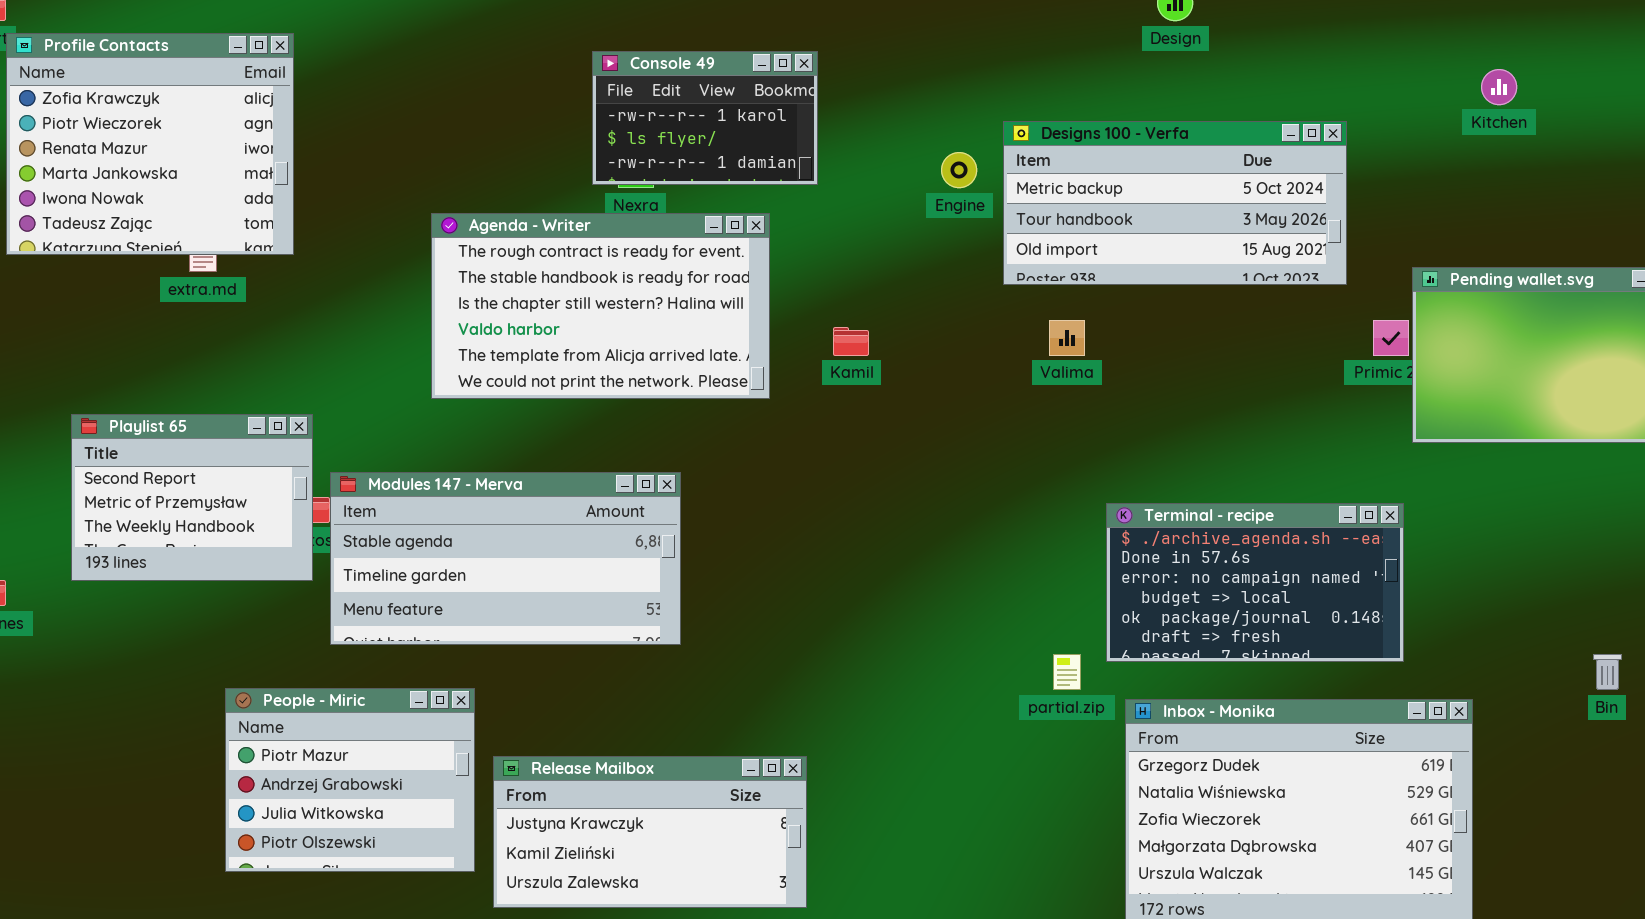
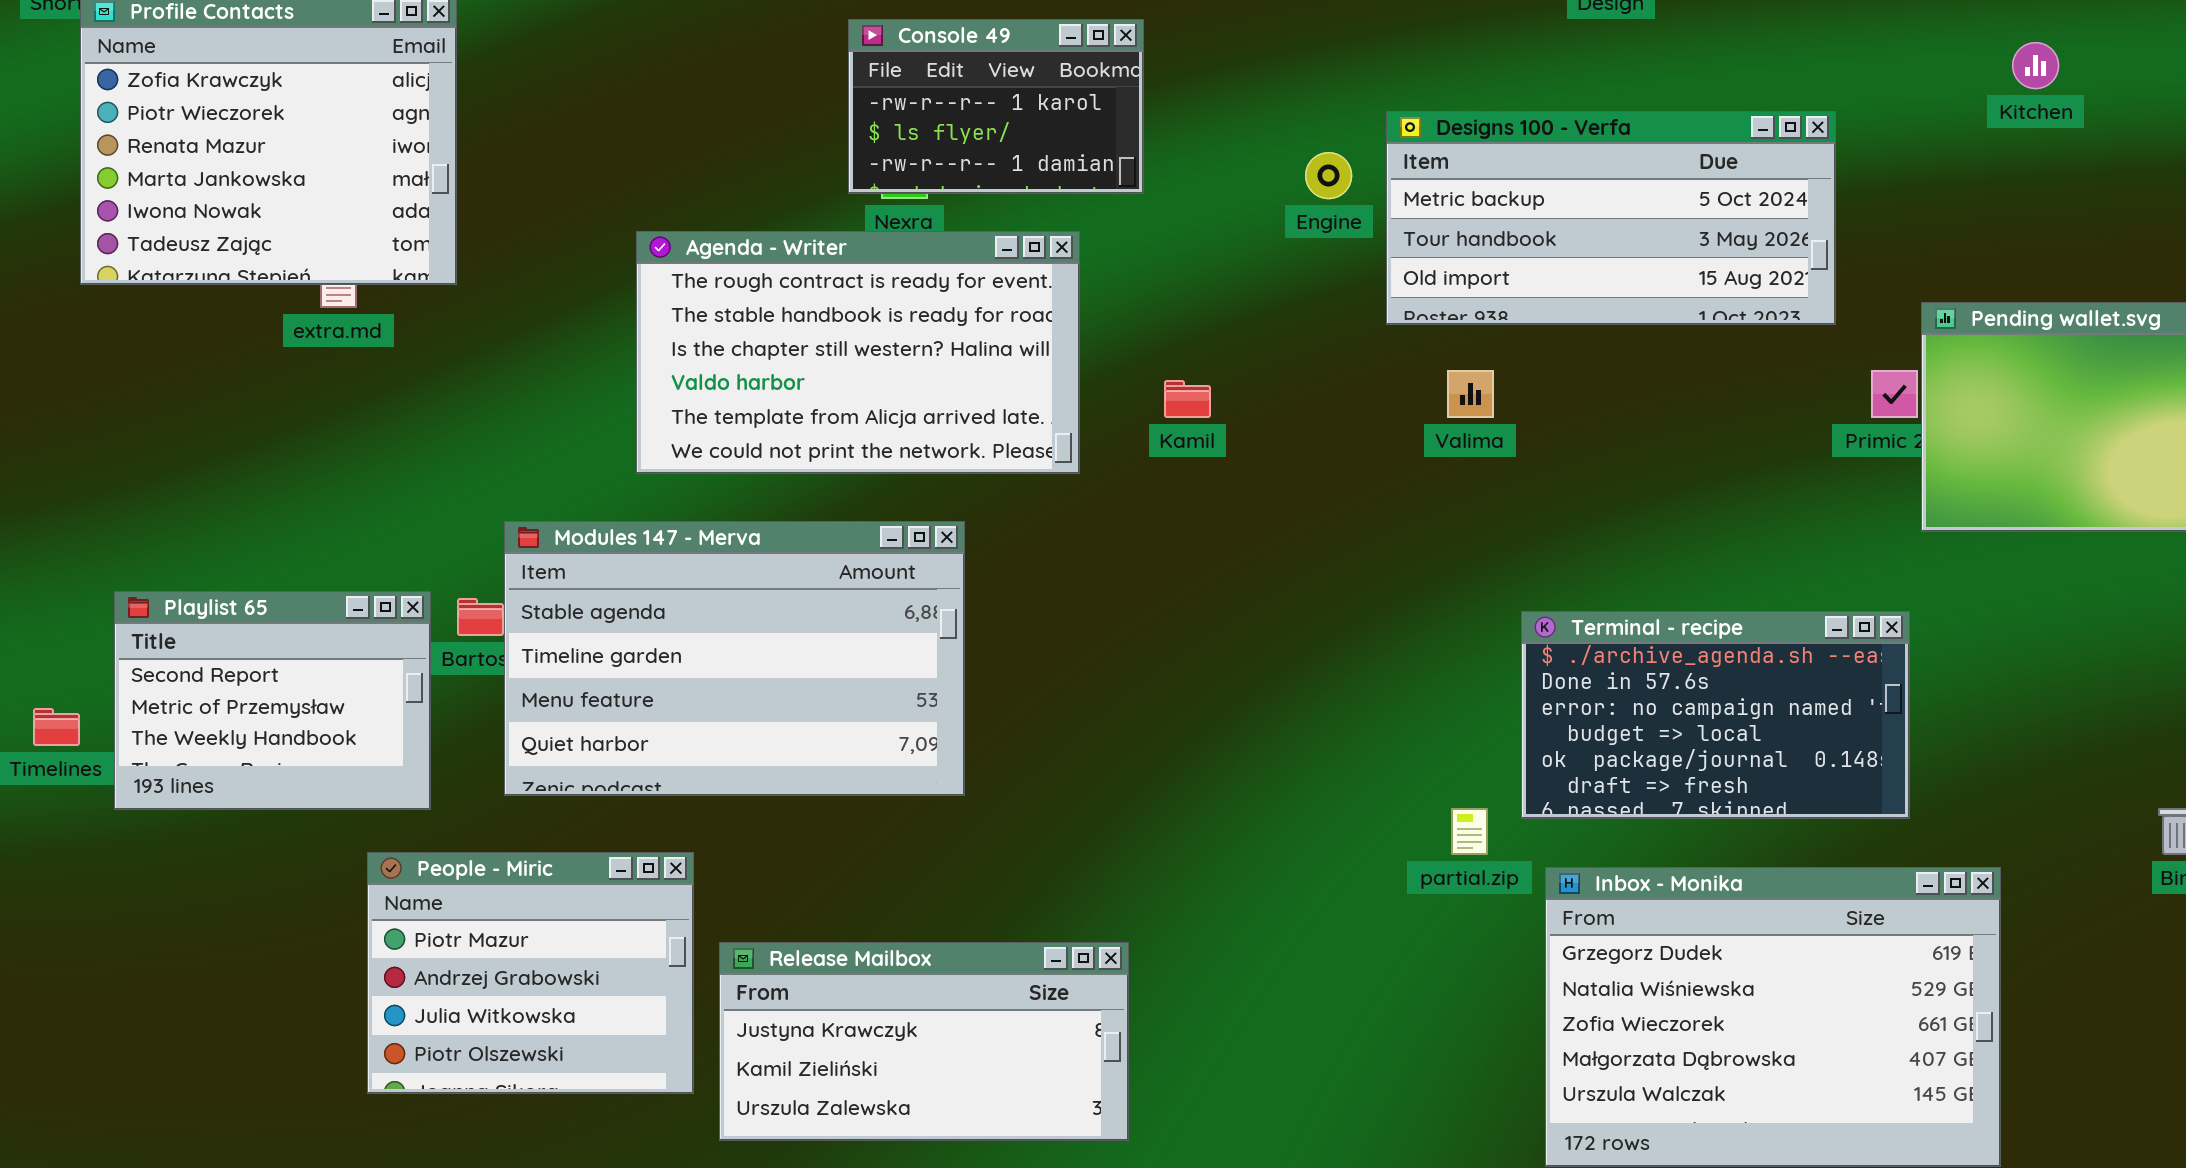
Playlist 65: [71,414,313,581] -> [114,591,431,810], moved
Modules 147 - Merva: [330,472,681,645] -> [504,521,965,796], resized

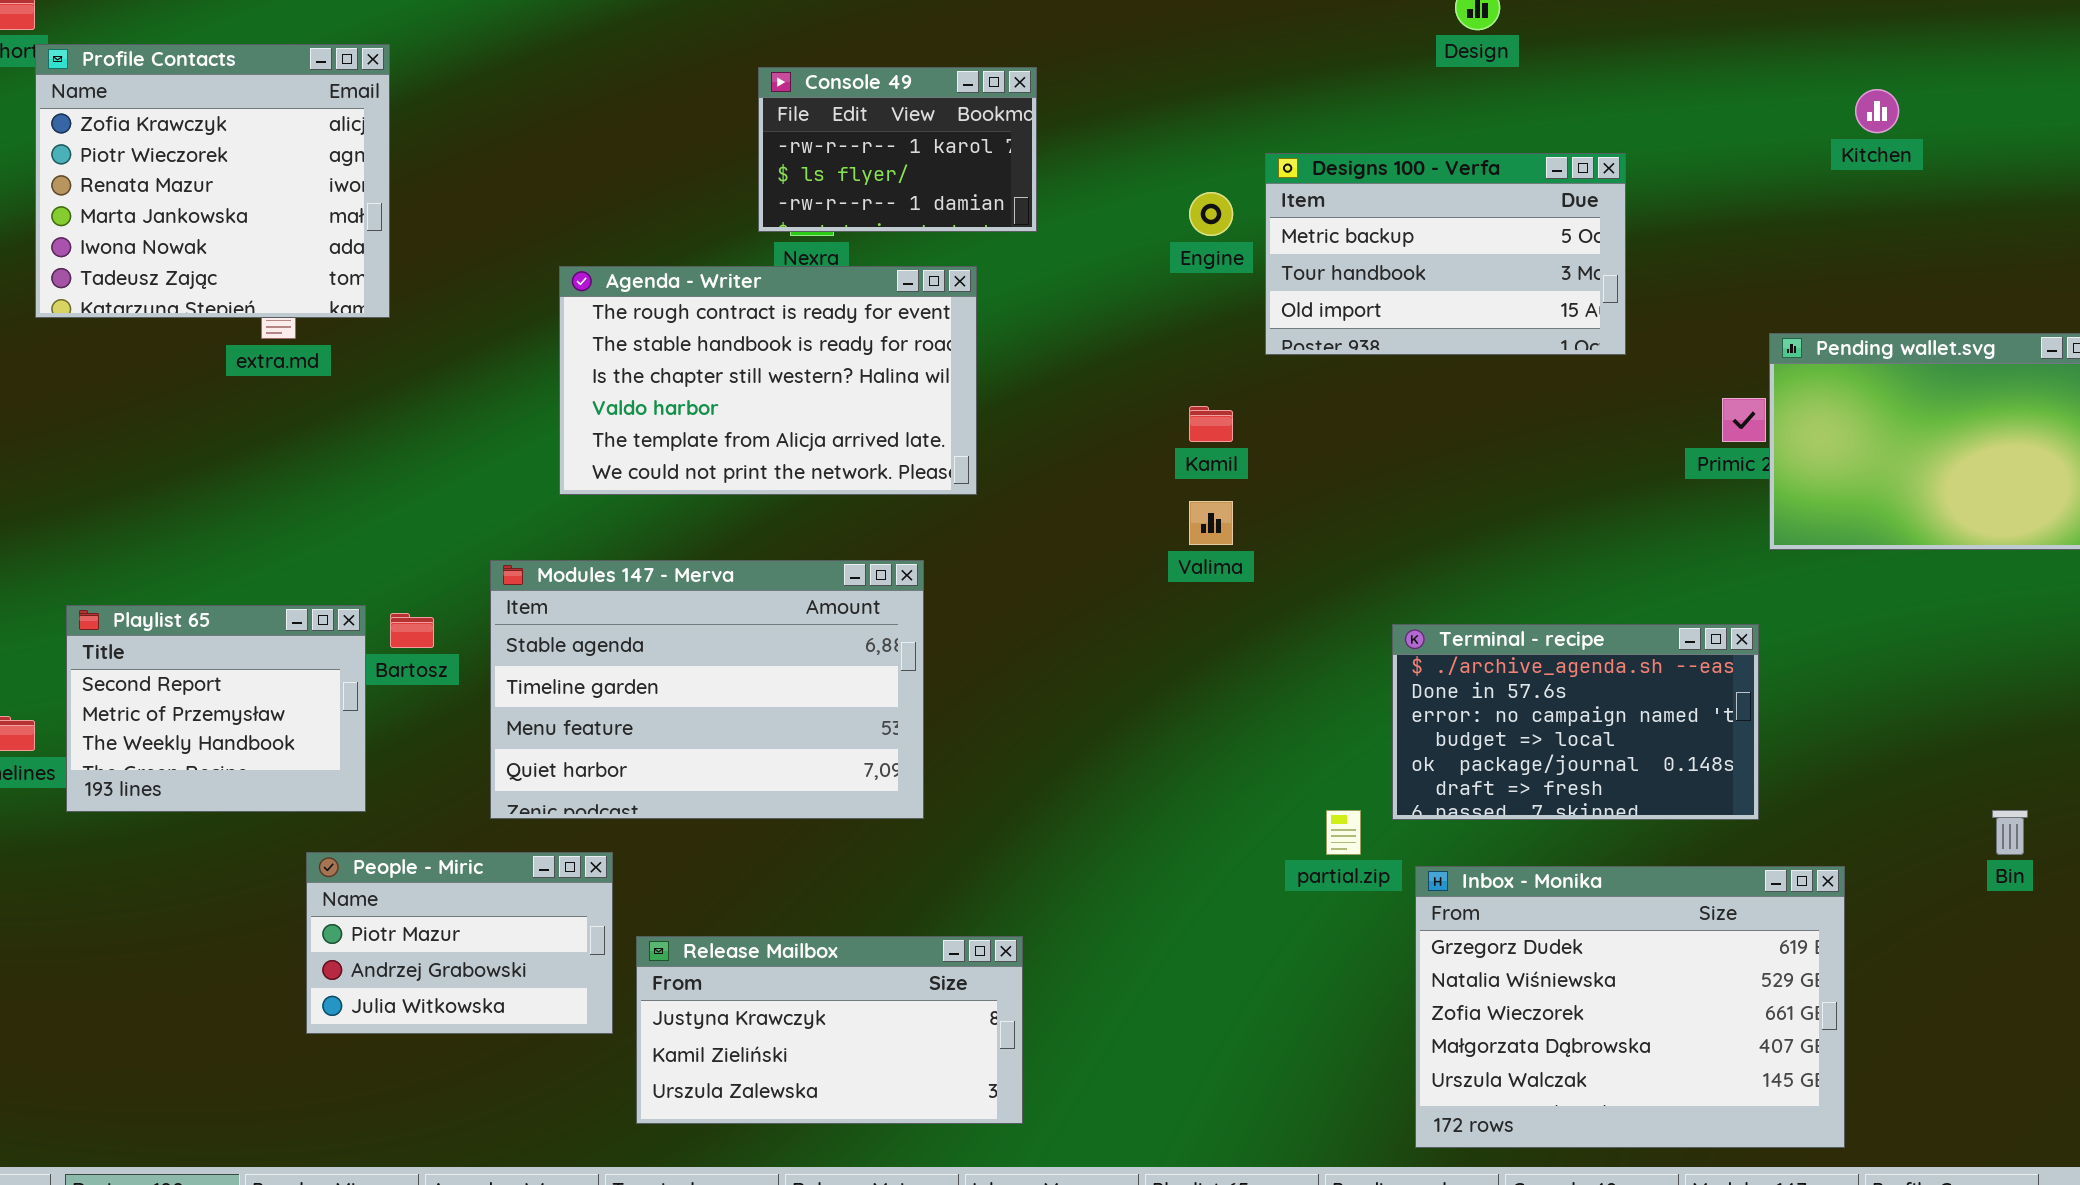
Designs 100 - Verfa: [1386,111,1836,325] -> [1265,153,1626,355], resized
Valima: [1447,370,1494,418] -> [1189,501,1233,545], moved
Kamil: [1164,380,1211,418] -> [1189,406,1233,442], moved
Modules 147 - Merva: [504,521,965,796] -> [490,560,924,819], moved
People - Miric: [367,852,694,1094] -> [306,852,613,1034], resized

